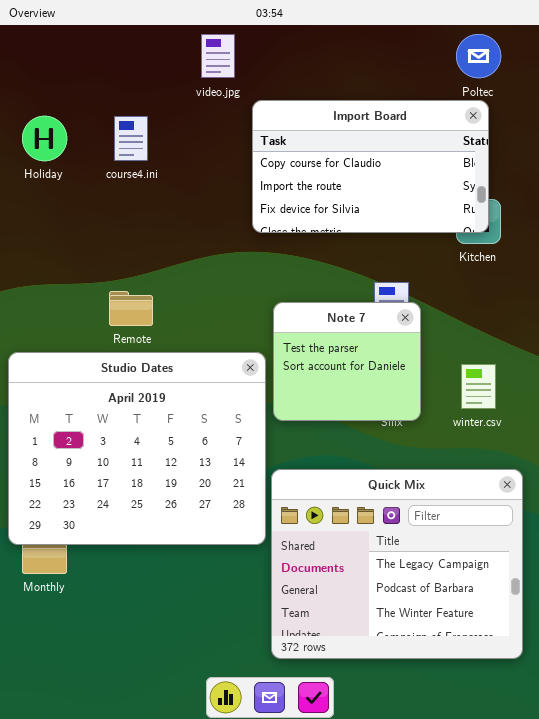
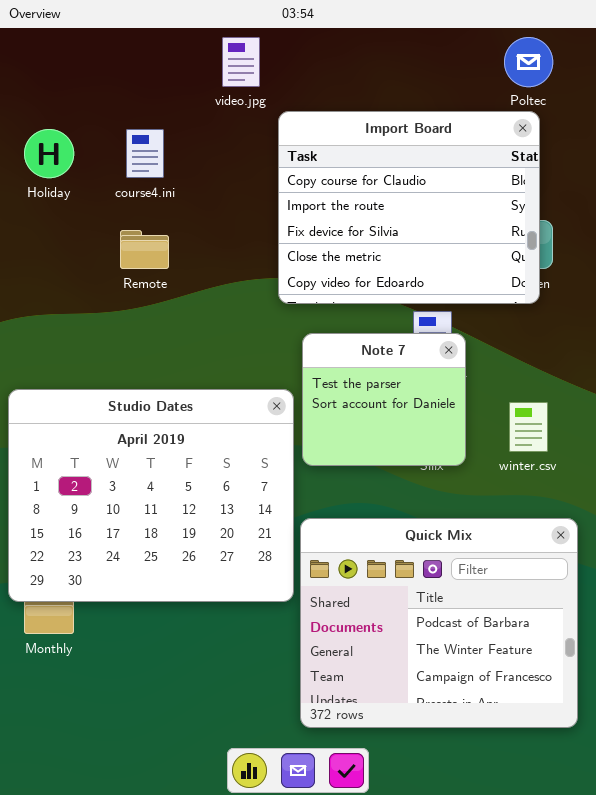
Import Board: [252,100,489,233] -> [278,111,540,304], resized
Remote: [109,291,153,326] -> [120,230,169,269], moved
Quick Mix: [271,469,523,659] -> [300,518,578,728], scrolled down 1 row

